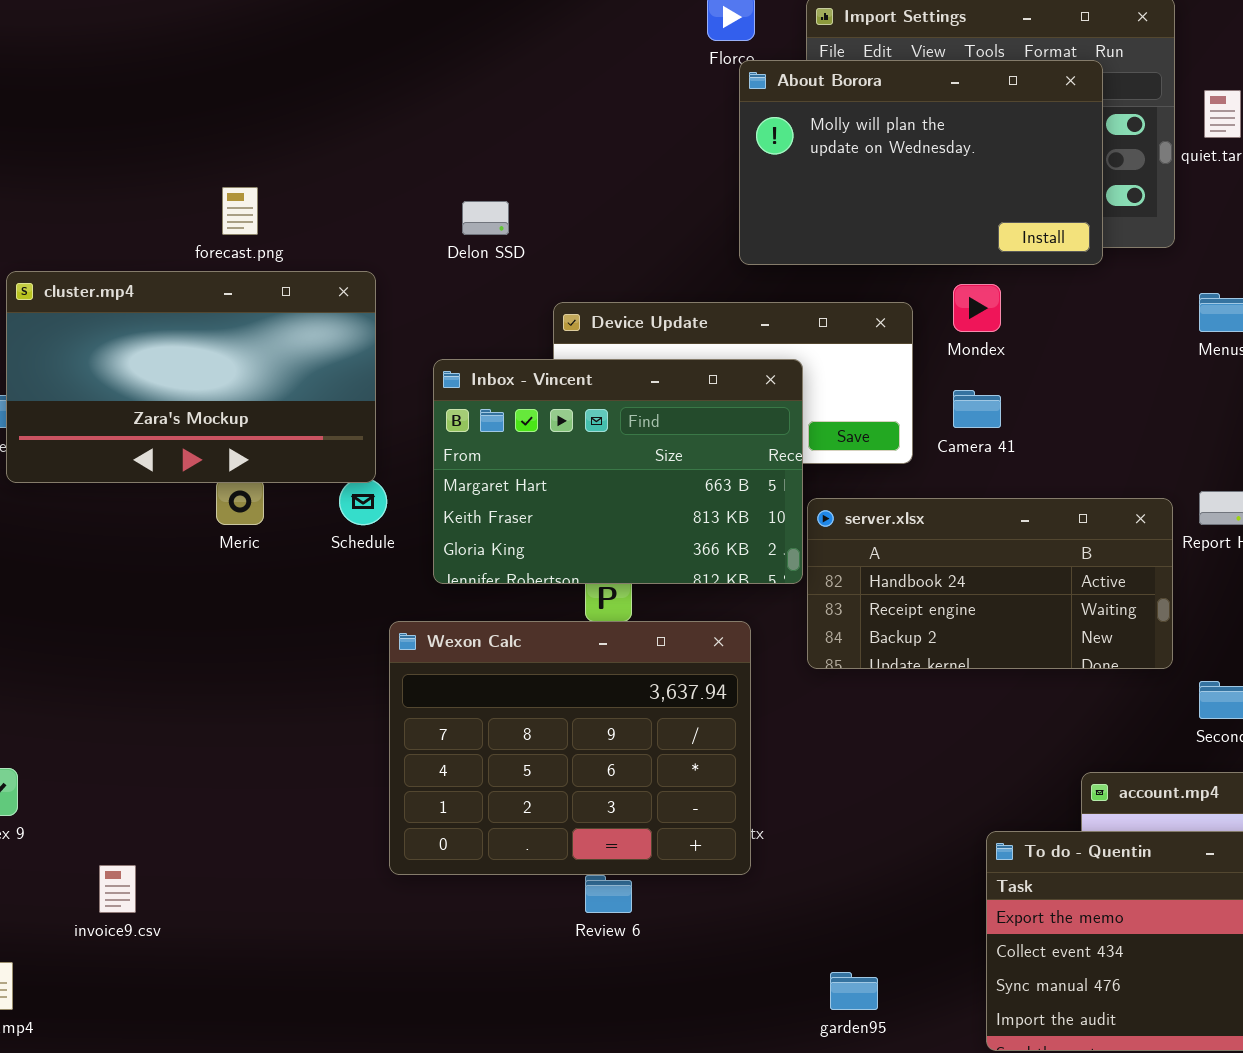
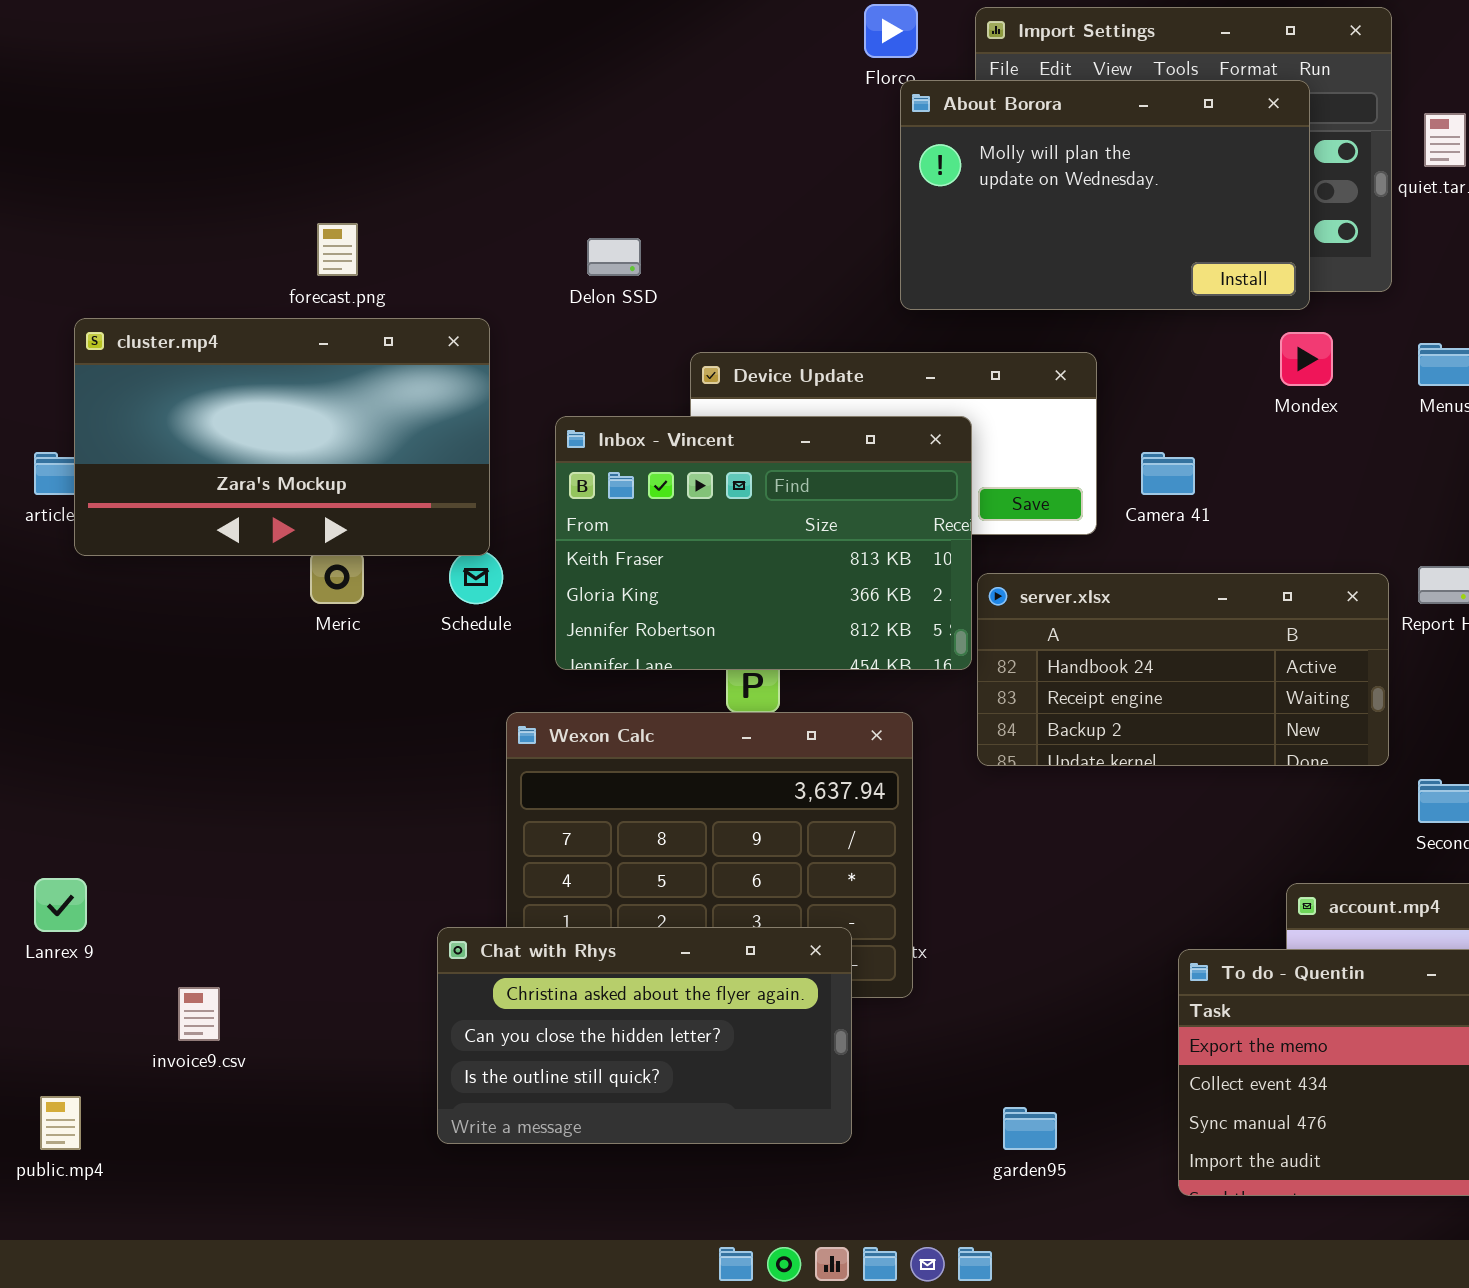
Mondex: [953,284,1001,332] -> [1280,332,1333,386], moved
Inbox - Vincent: [433,359,803,584] -> [555,416,972,670], scrolled down 1 row
Chat with Rhys: none -> [437,927,852,1144], opened

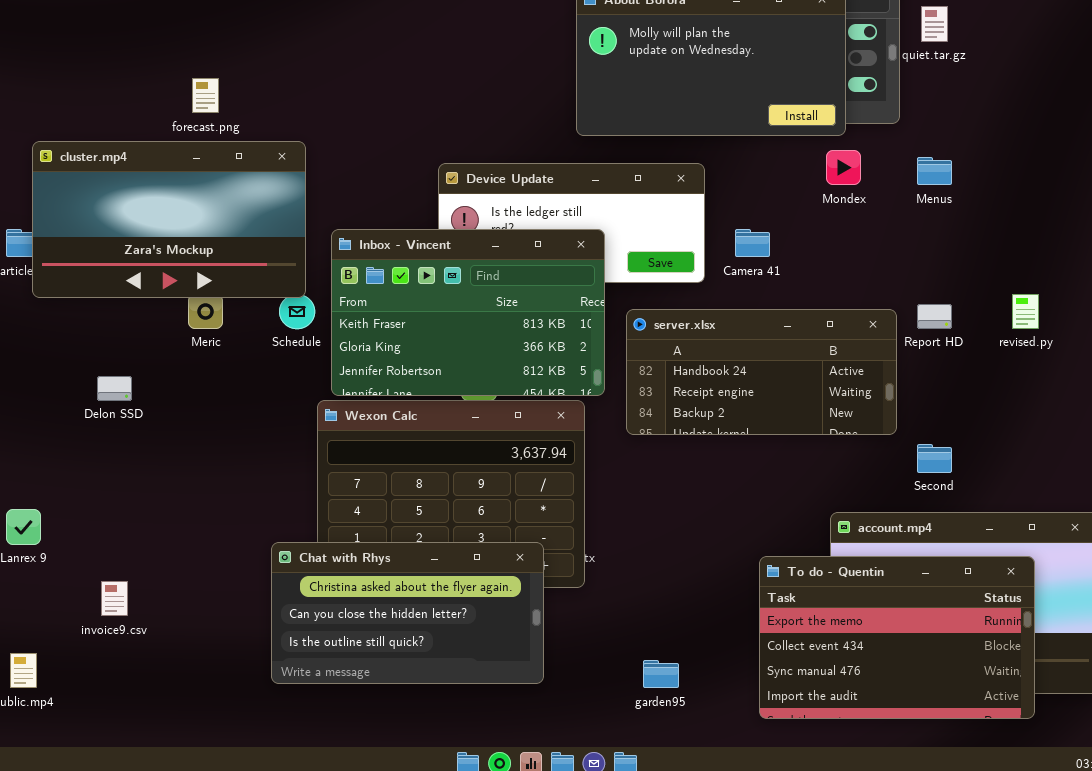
Delon SSD: [587,238,641,276] -> [97,376,132,401], moved
Inbox - Vincent: [555,416,972,670] -> [331,229,605,396], moved

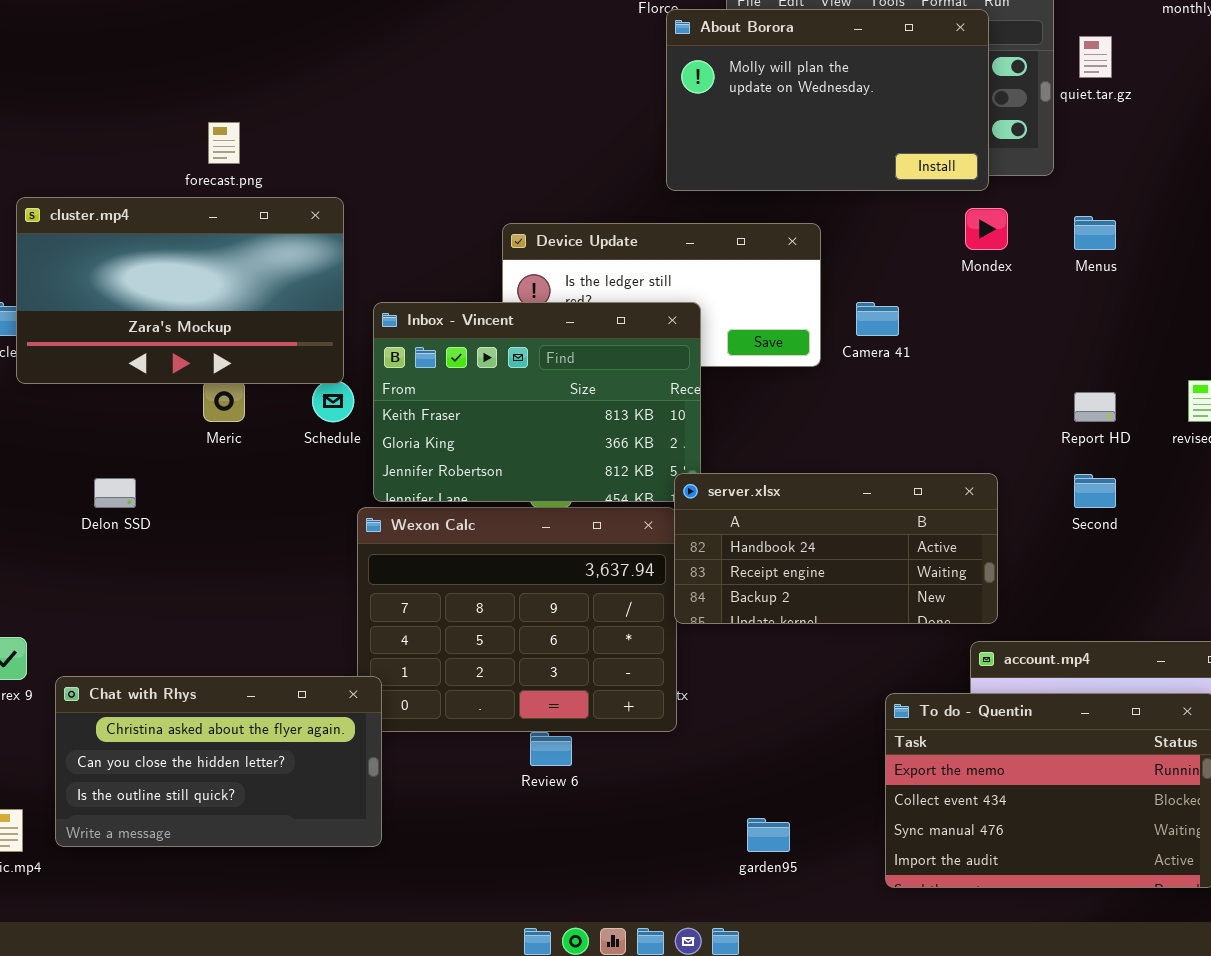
server.xlsx: [626,309,897,435] -> [674,473,998,624], moved
Second: [917,444,952,473] -> [1074,474,1116,508], moved
Chat with Rhys: [271,542,544,684] -> [55,676,382,847], moved

